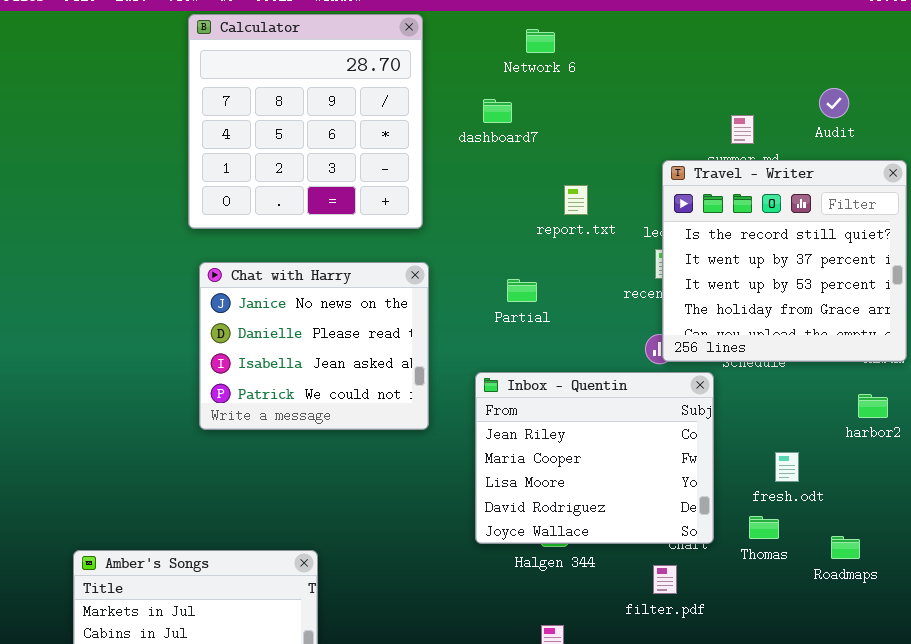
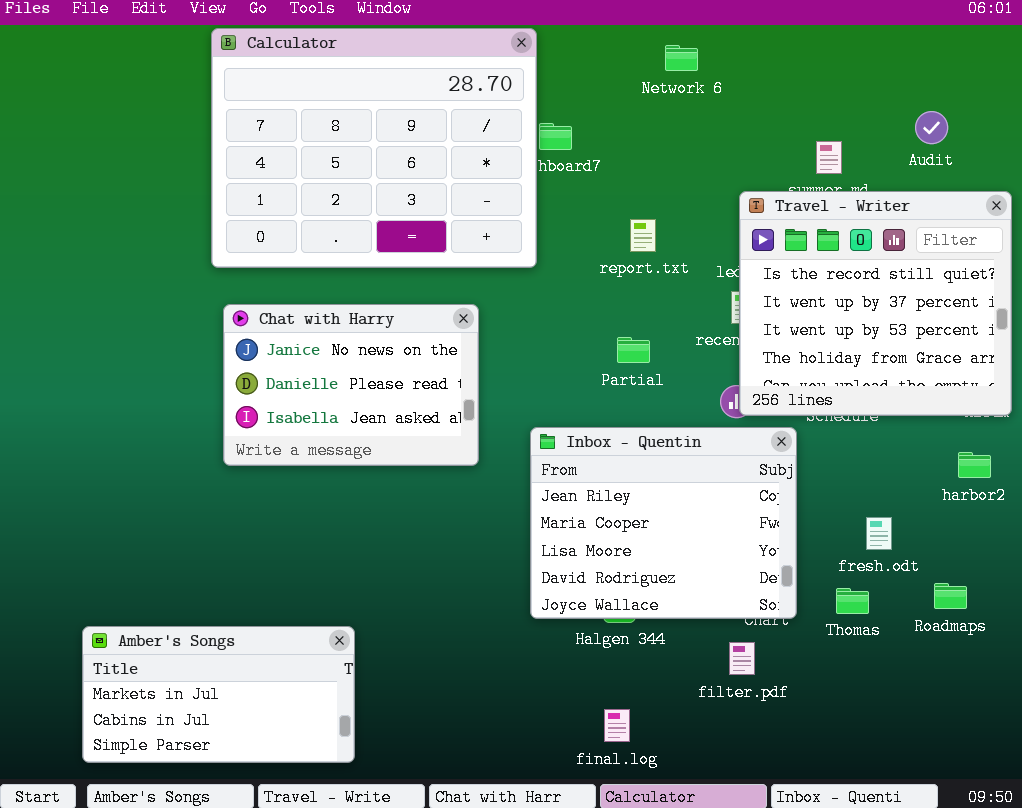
Calculator: [188,14,423,229] -> [211,28,537,268], resized
Network 6: [526,29,555,53] -> [665,45,698,71], moved
Chat with Harry: [199,262,429,430] -> [223,304,479,466], resized
Partial: [507,279,537,302] -> [617,337,650,363], moved
Roadmaps: [831,536,860,559] -> [934,583,967,609], moved

